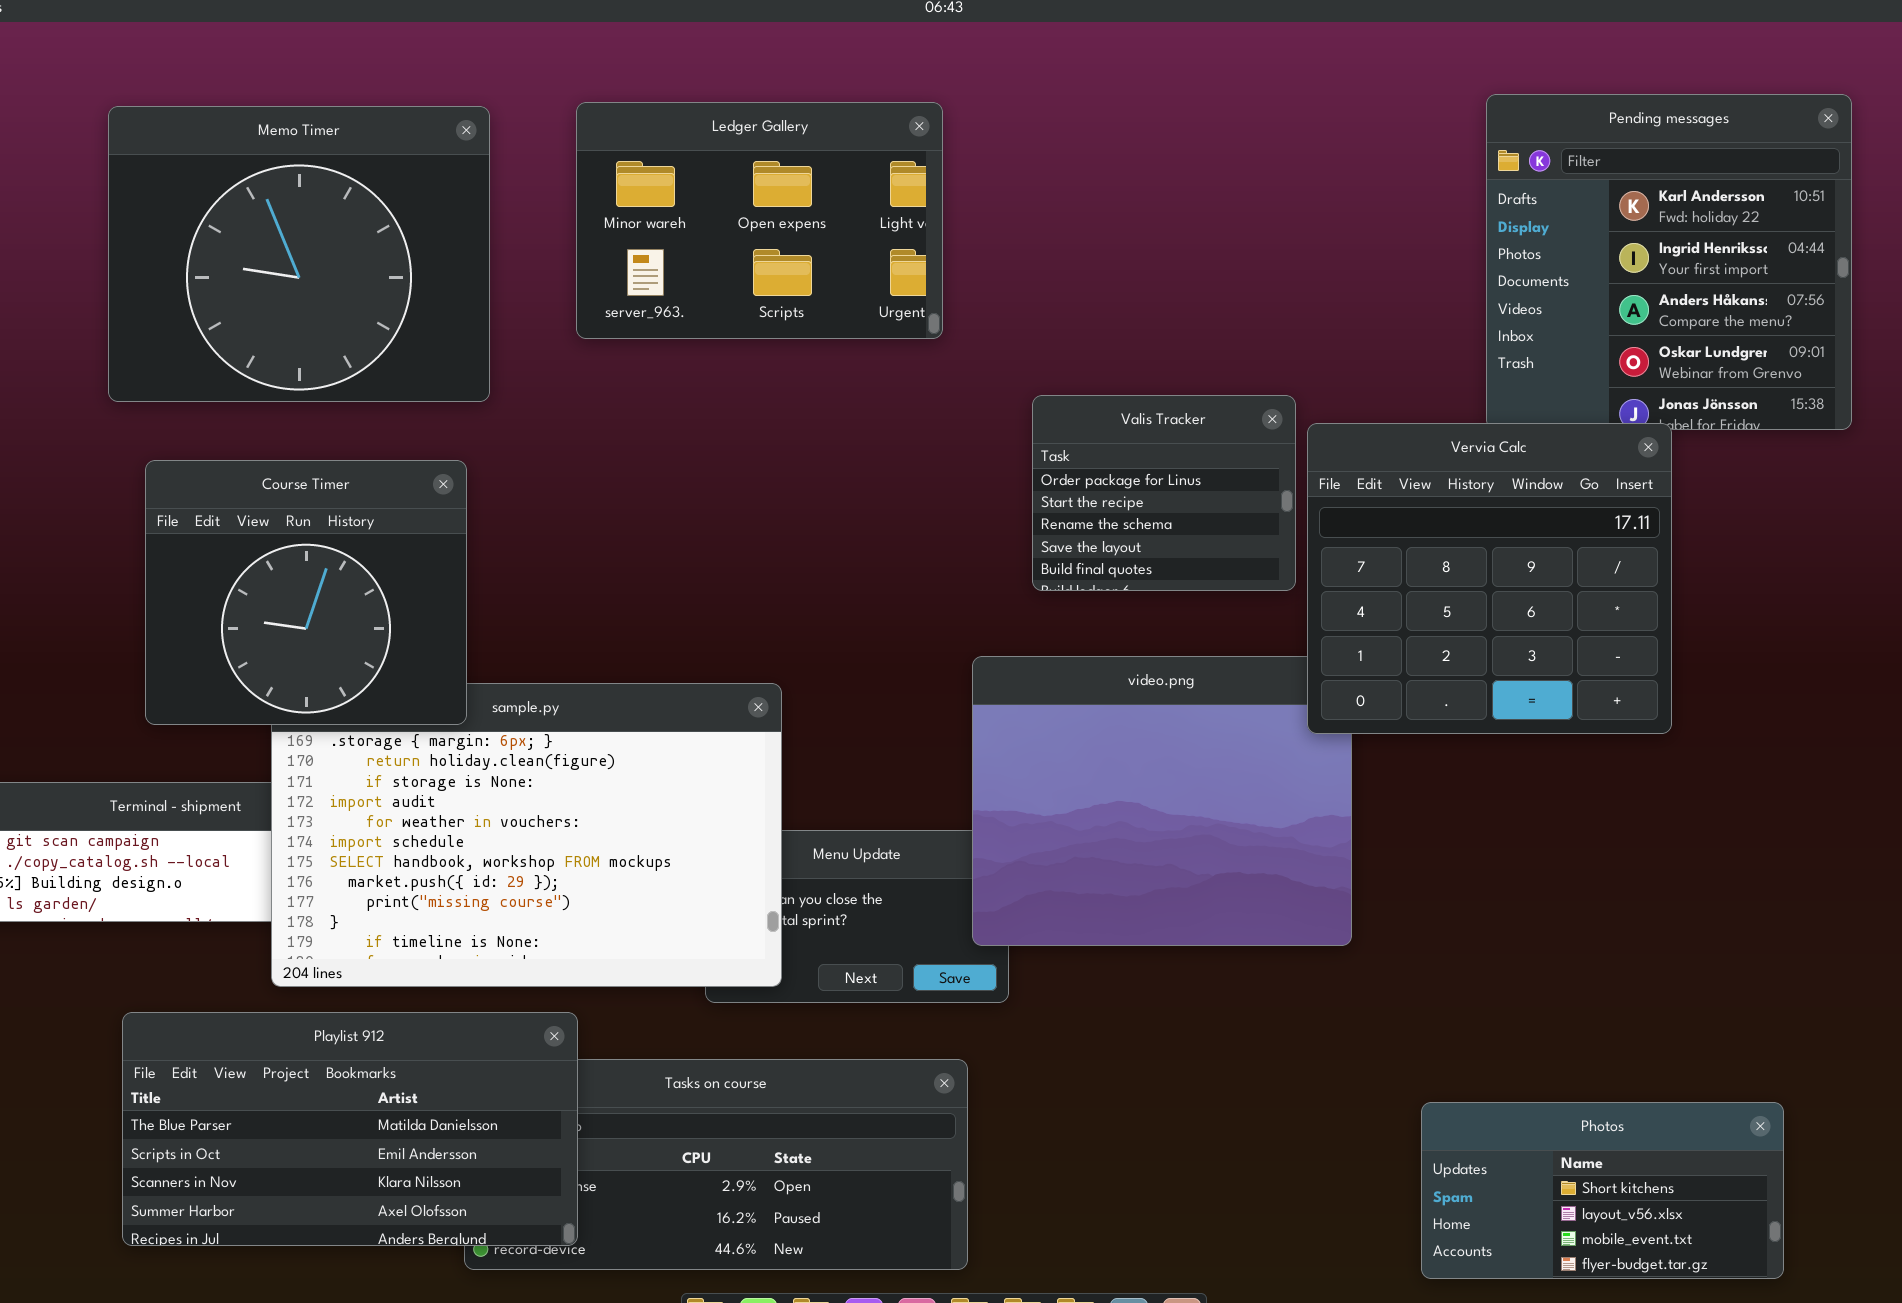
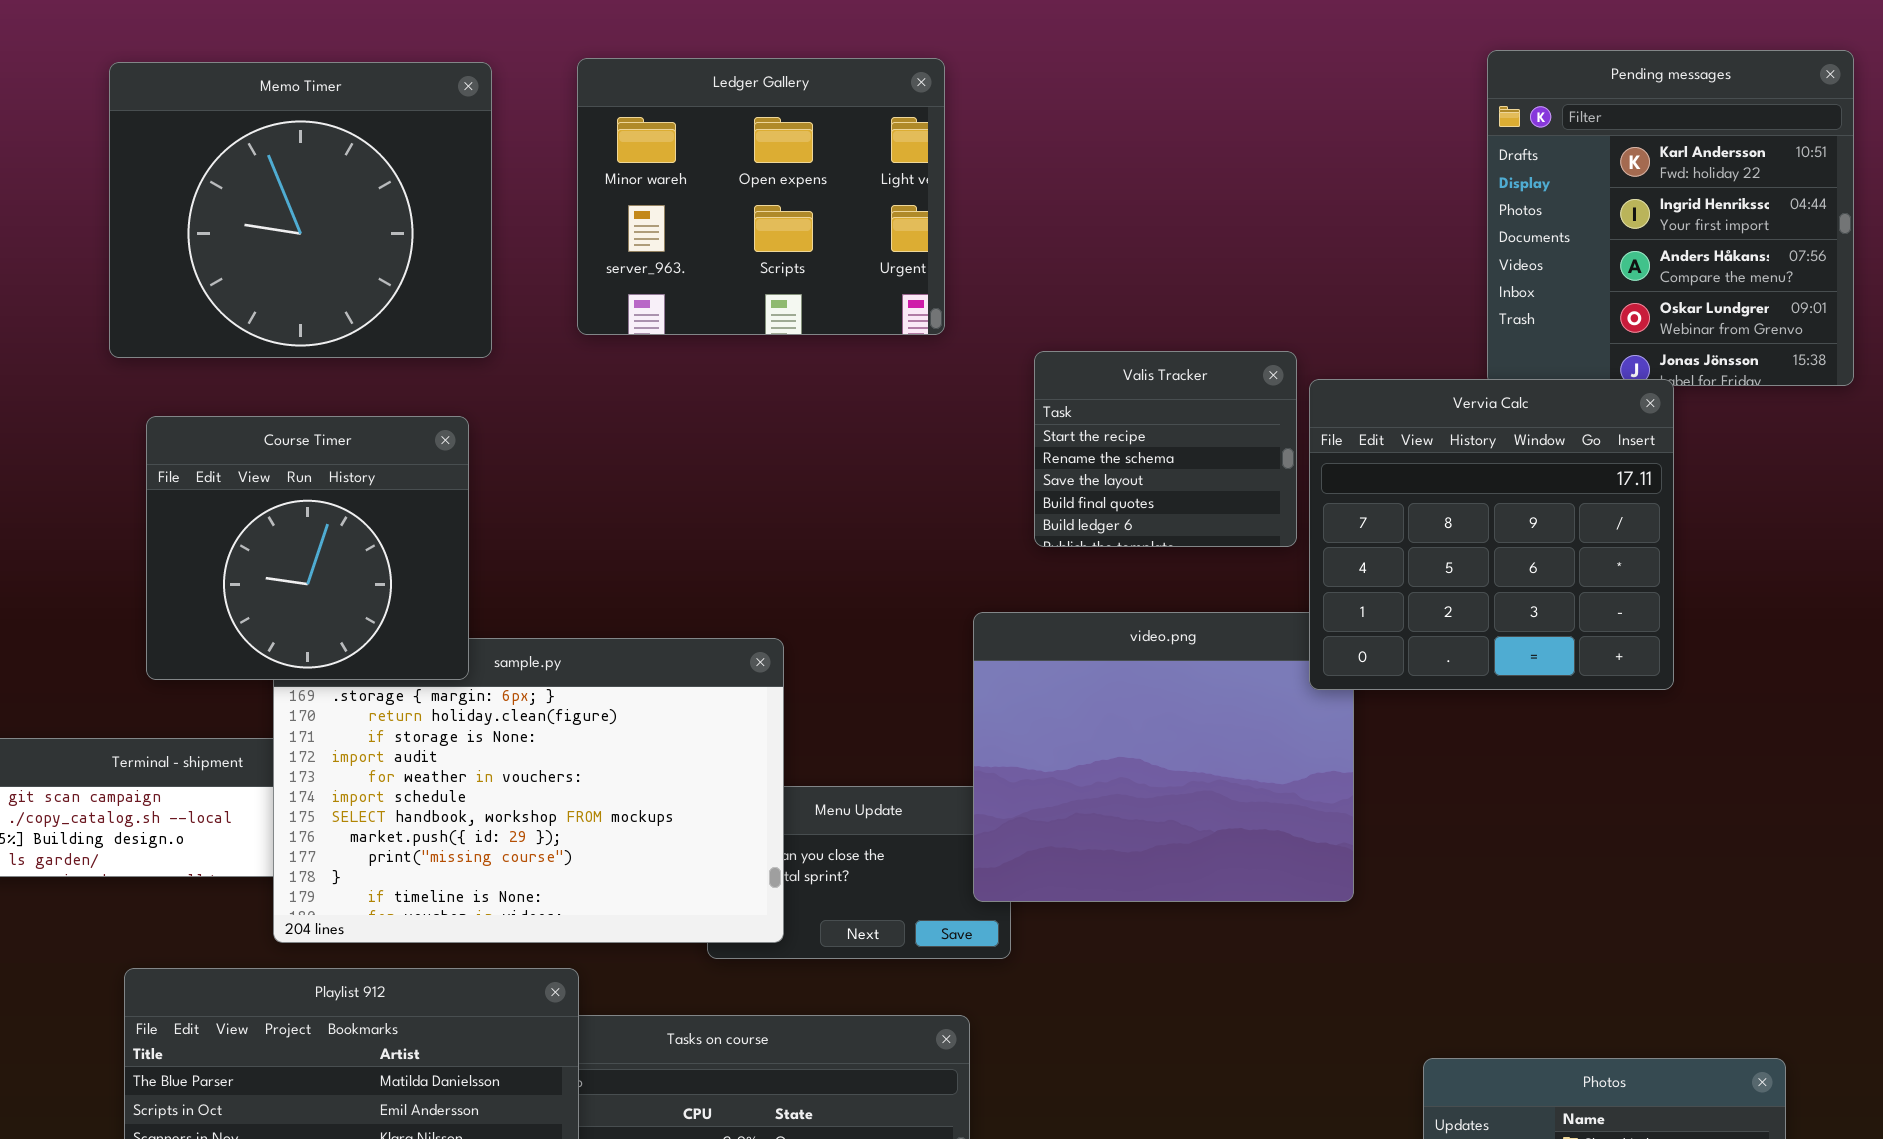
Ledger Gallery: [576,102,943,339] -> [577,58,945,335], resized
Valis Tracker: [1032,395,1296,591] -> [1034,351,1297,547], scrolled down 1 row

